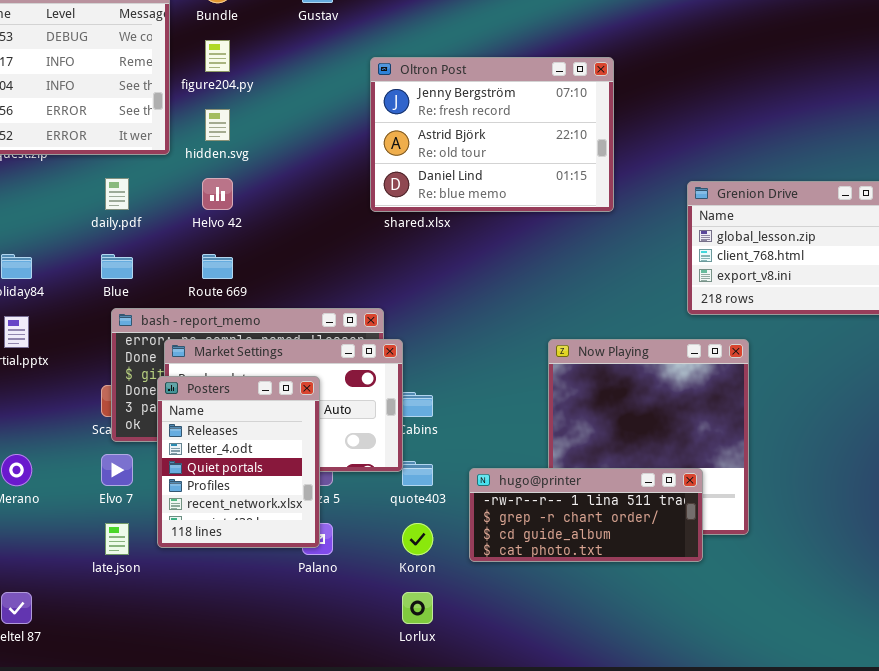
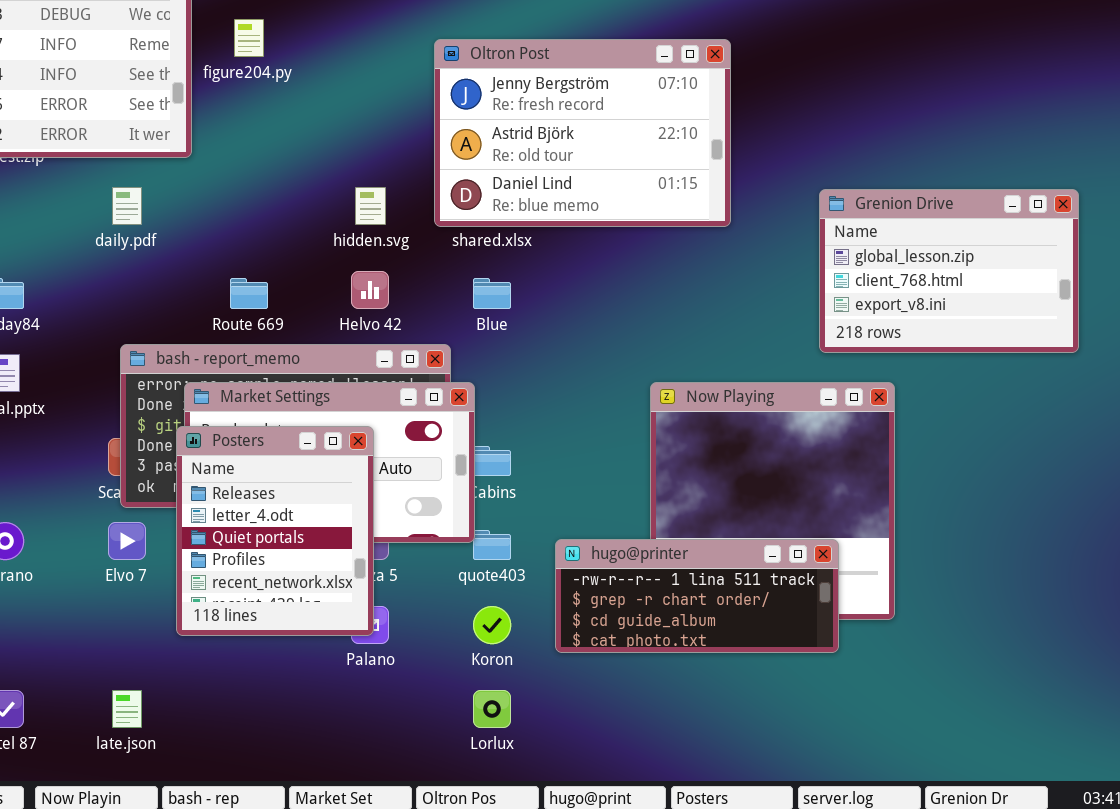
hidden.svg: [205,109,230,141] -> [355,187,386,225], moved
Helvo 42: [202,178,233,210] -> [351,271,389,309], moved
Blue: [101,254,133,279] -> [473,278,511,309], moved
late.json: [105,523,129,555] -> [112,690,142,728], moved

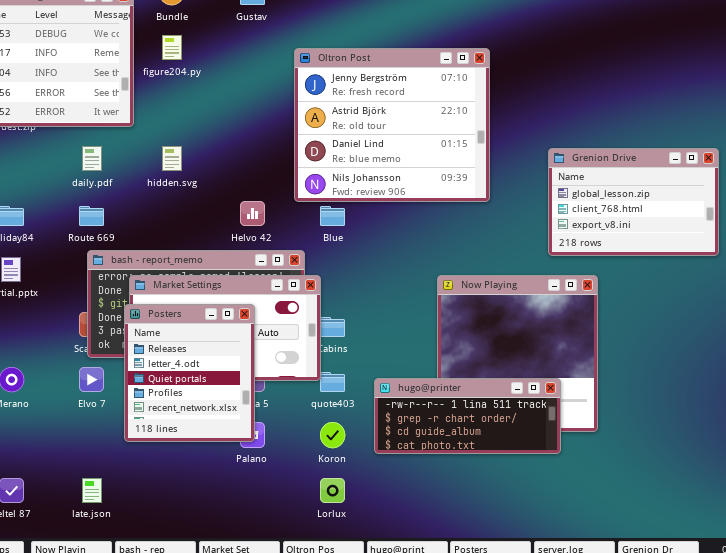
Oltron Post: [434,39,731,227] -> [294,48,490,202], resized
hidden.svg: [355,187,386,225] -> [162,146,182,171], moved
Route 669: [230,278,268,309] -> [79,206,104,226], moved

